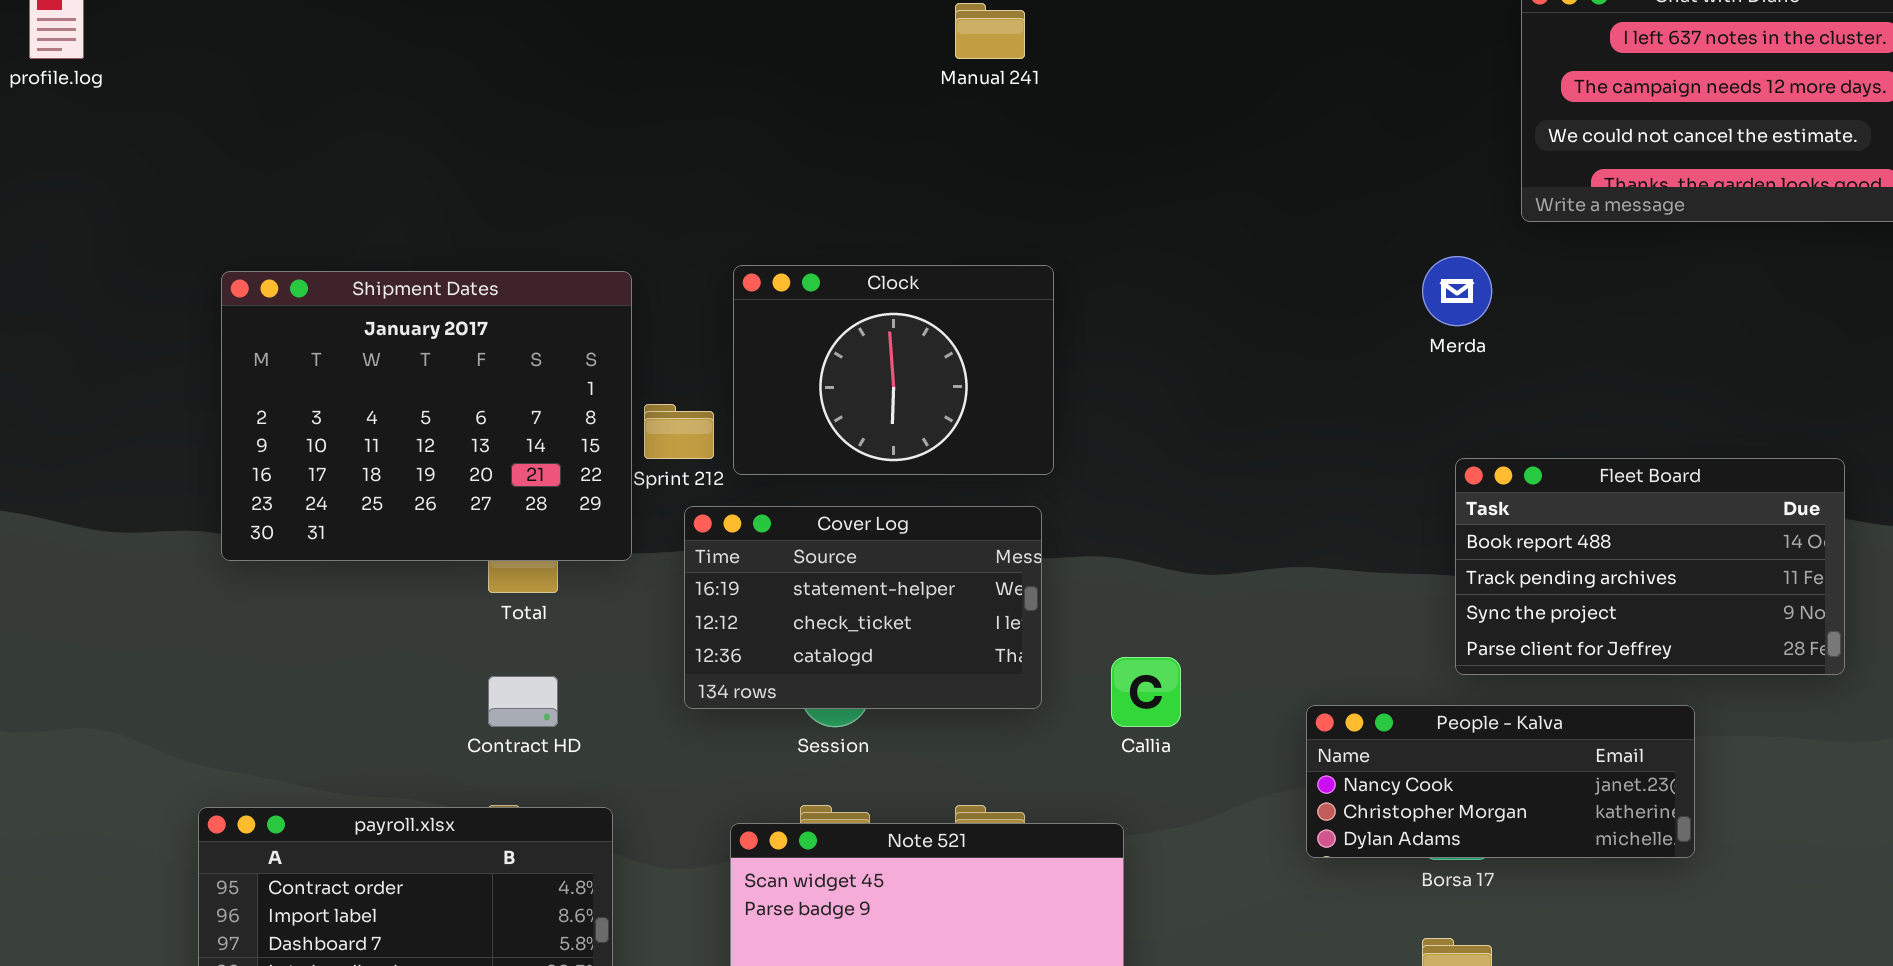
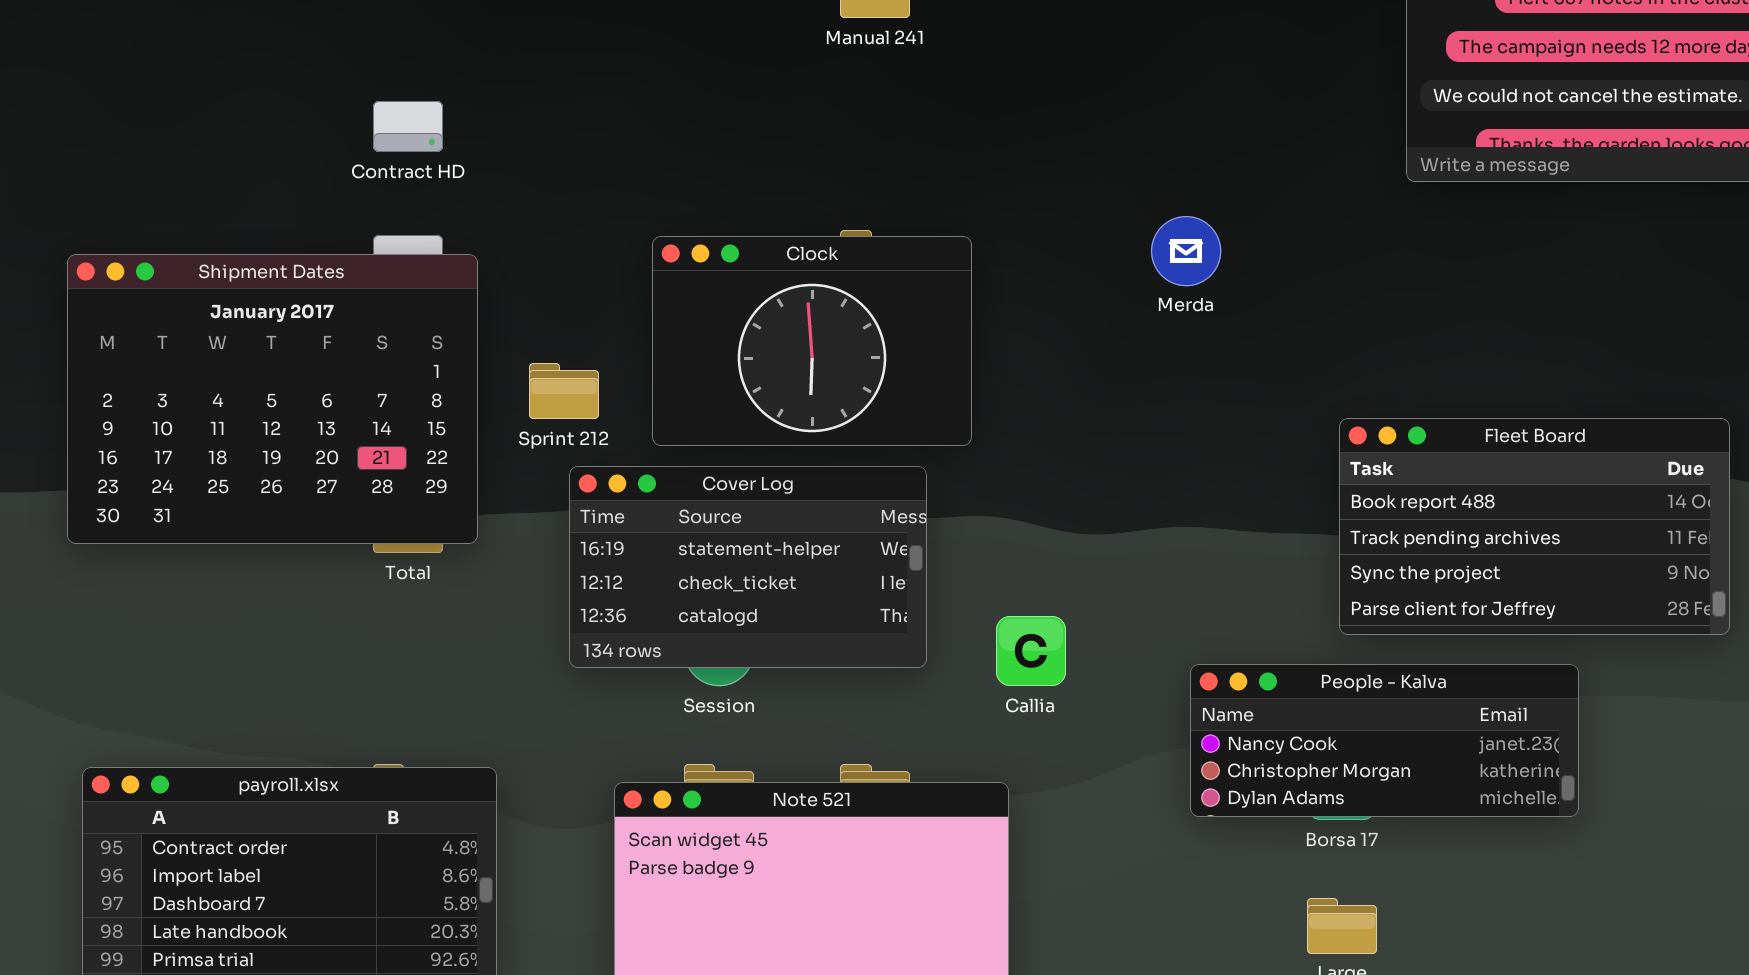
Merda: [1422,256,1492,326] -> [1151,216,1221,286], moved
Clock: [733,265,1054,475] -> [652,236,972,446], moved
Shipment Dates: [221,271,632,561] -> [67,254,478,544], moved
Contract HD: [488,676,558,727] -> [373,101,443,152], moved

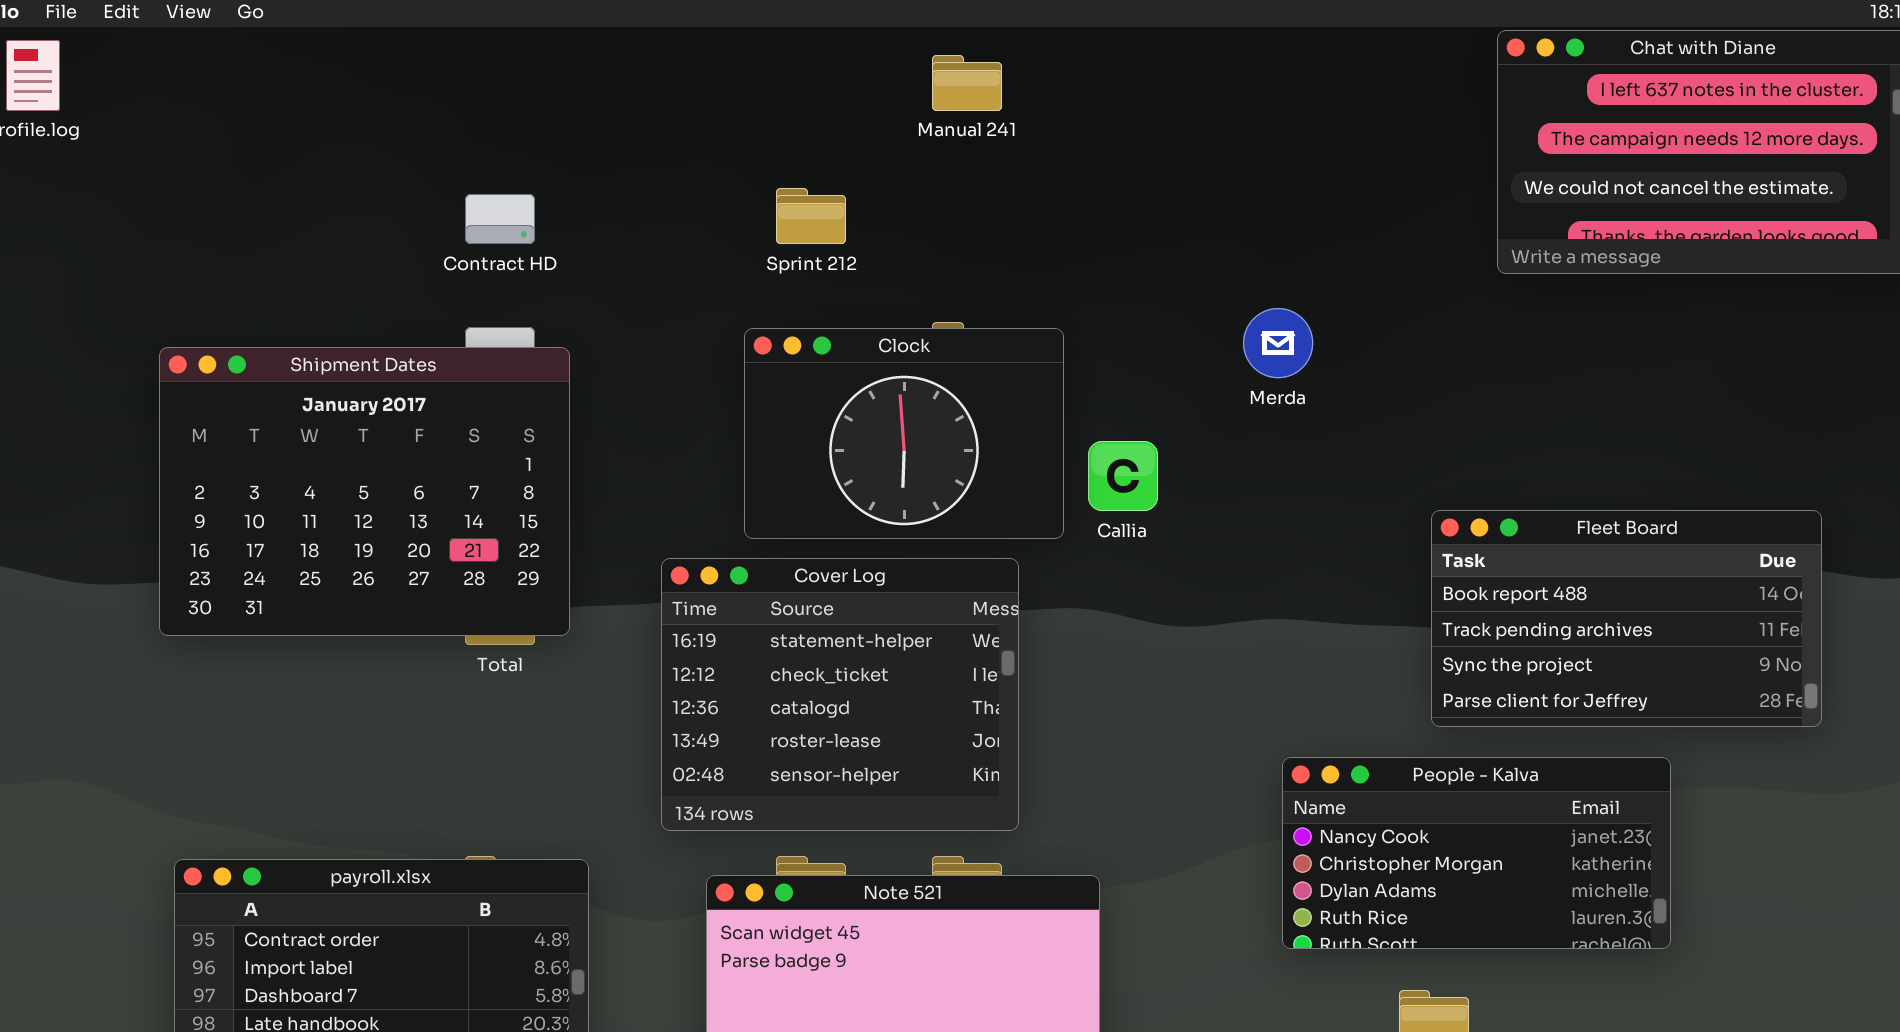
Sprint 212: [529,363,599,419] -> [776,188,846,244], moved
Cover Log: [569,466,927,668] -> [661,558,1019,831], resized
Callia: [996,616,1066,686] -> [1088,441,1158,511], moved
People - Kalva: [1190,664,1579,817] -> [1282,757,1671,949], resized

